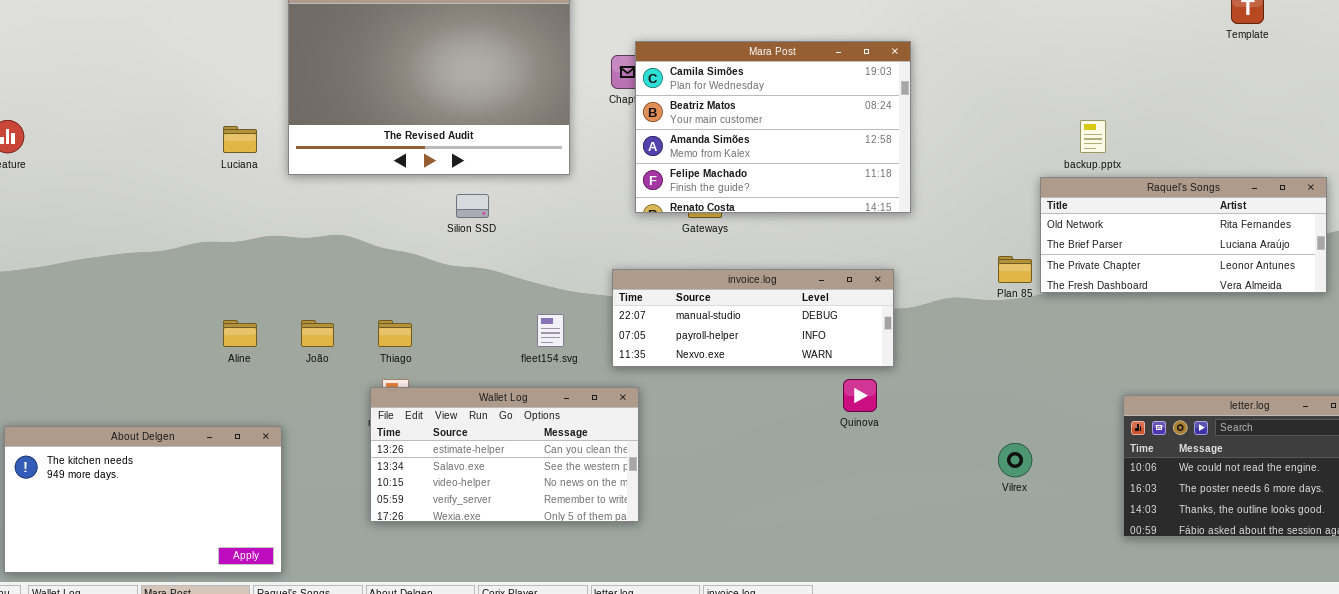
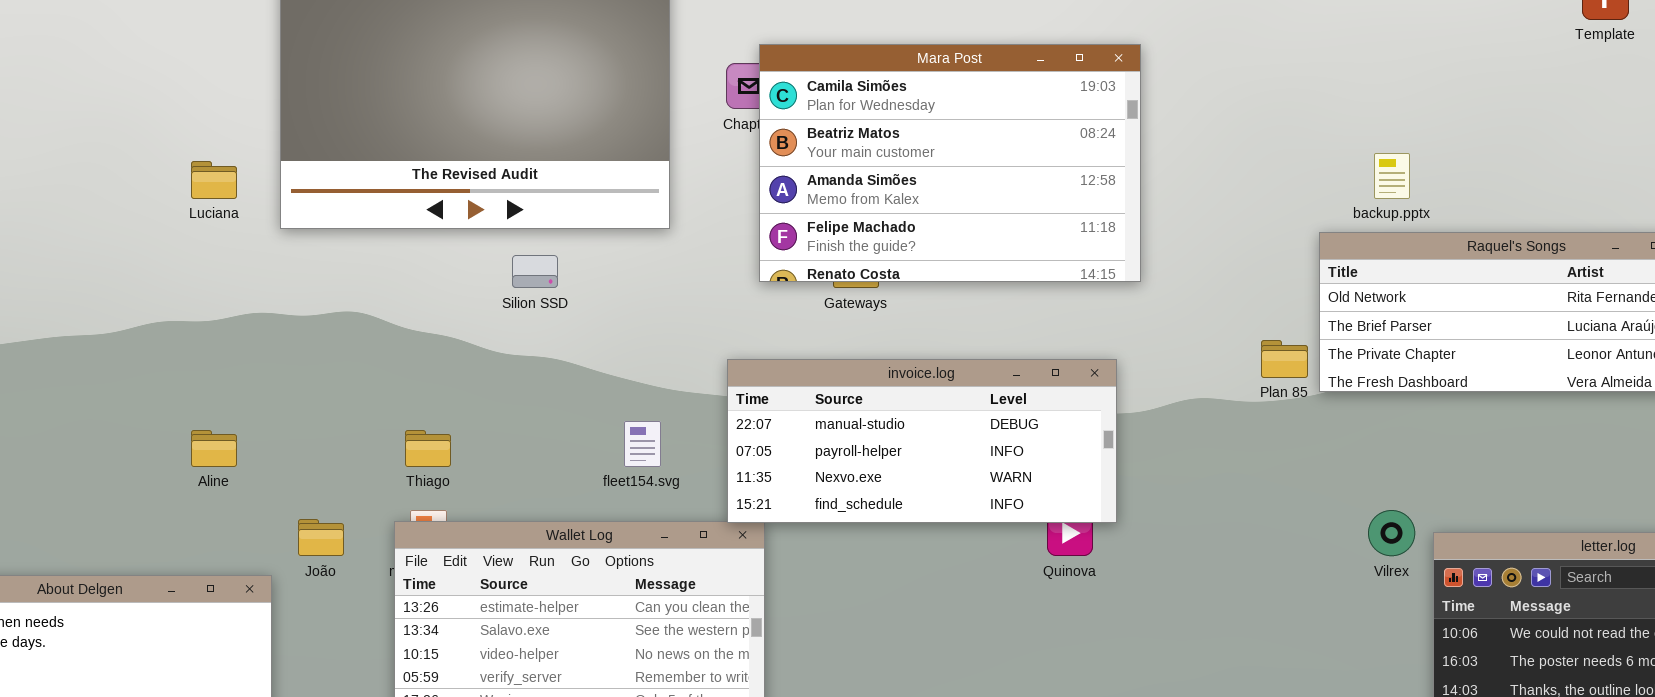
invoice.log: [612,269,894,367] -> [727,359,1117,523], resized
João: [301,320,334,347] -> [298,519,344,556], moved
Vilrex: [998,443,1032,477] -> [1368,510,1415,556], moved

